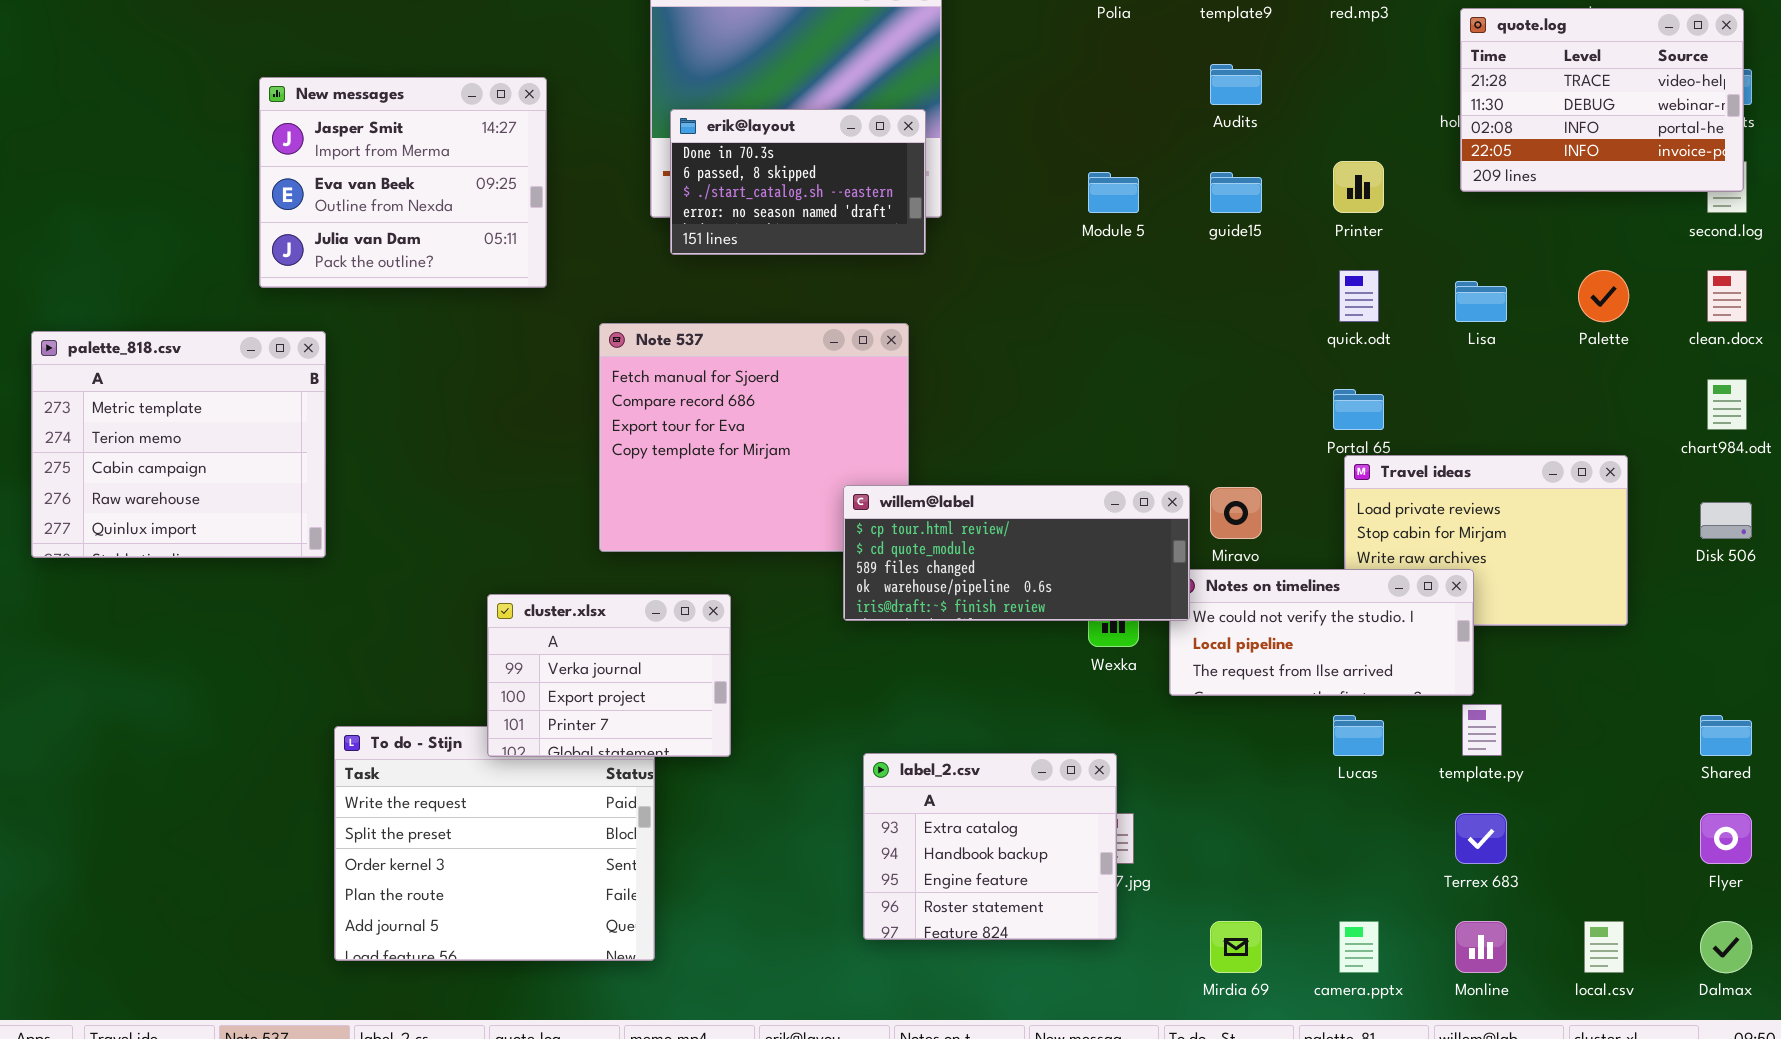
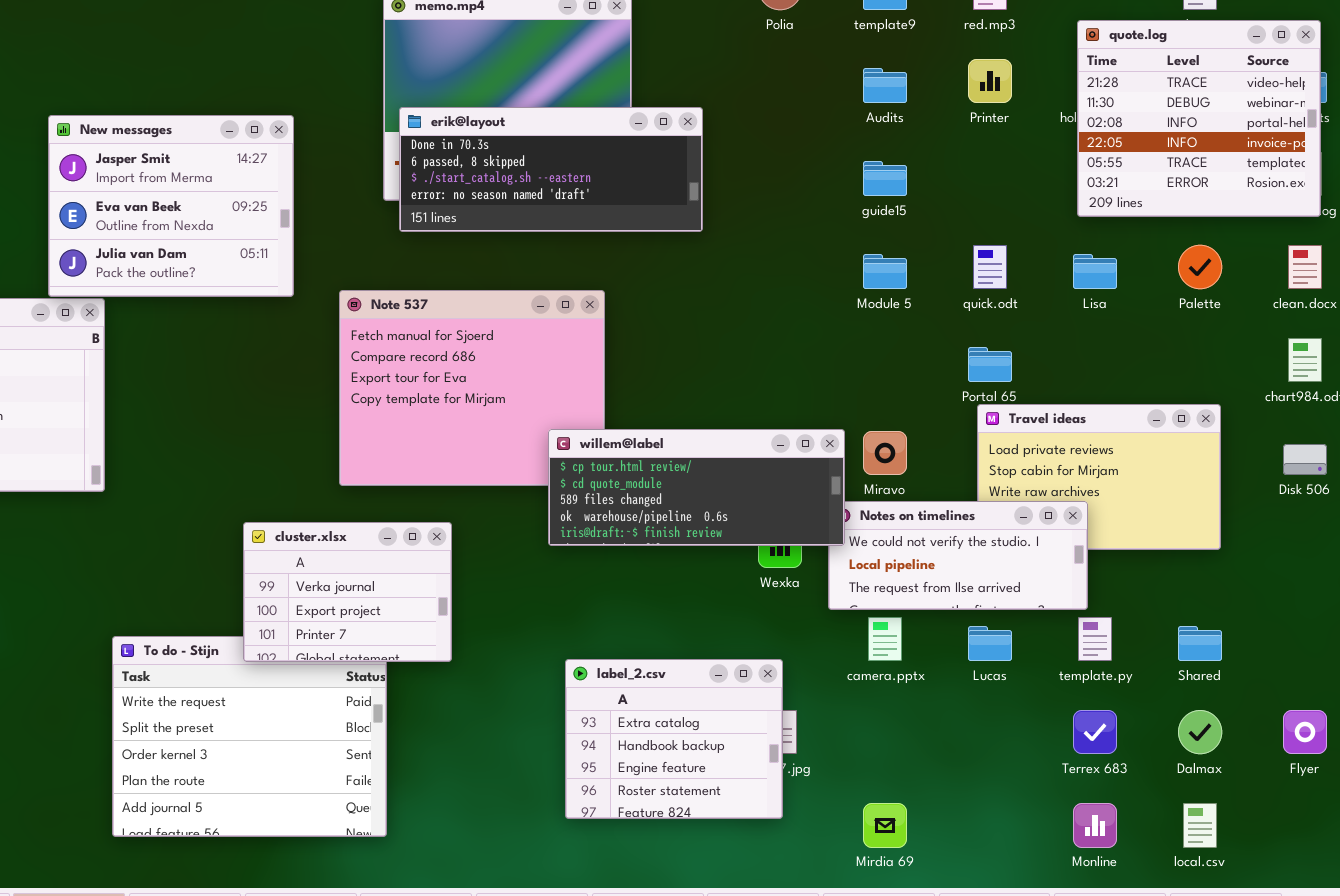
quote.log: [1460,8,1744,192] -> [1077,20,1321,217], resized
New messages: [259,77,547,288] -> [48,115,294,297], moved
erik@layout: [670,109,926,255] -> [399,107,703,232], resized
Printer: [1333,161,1384,213] -> [968,59,1012,103], moved
Module 5: [1088,172,1139,213] -> [863,254,907,289], moved
Shared: [1700,715,1752,756] -> [1178,626,1222,661], moved
camera.pptx: [1339,921,1379,973] -> [868,617,902,661], moved
Dalmax: [1700,921,1752,973] -> [1178,710,1222,754], moved

